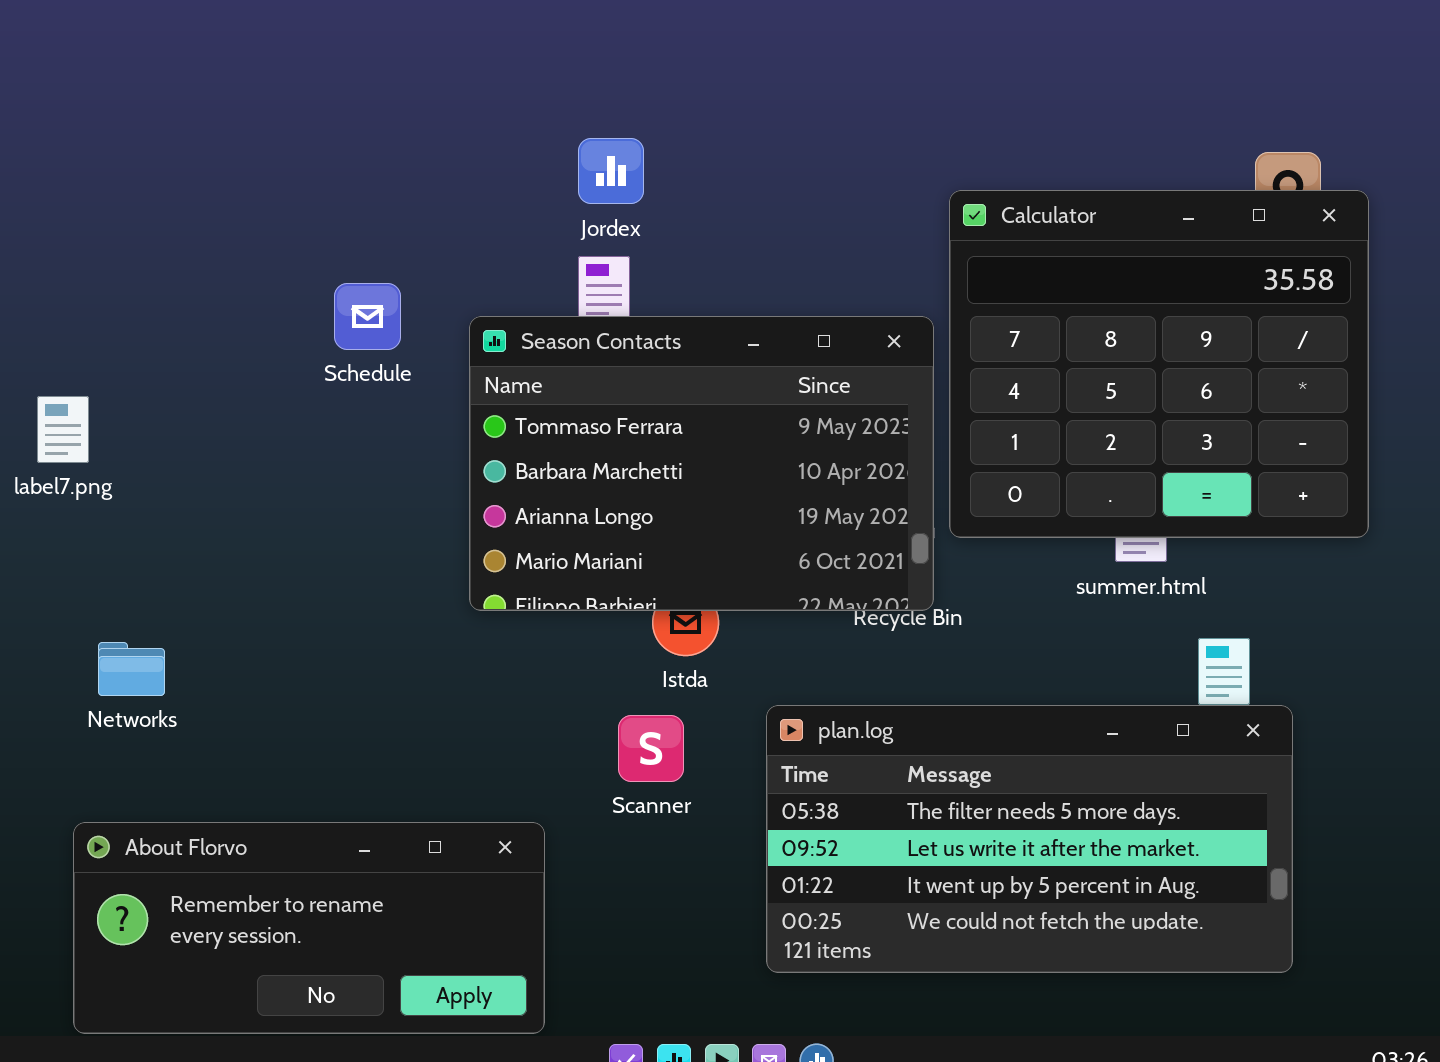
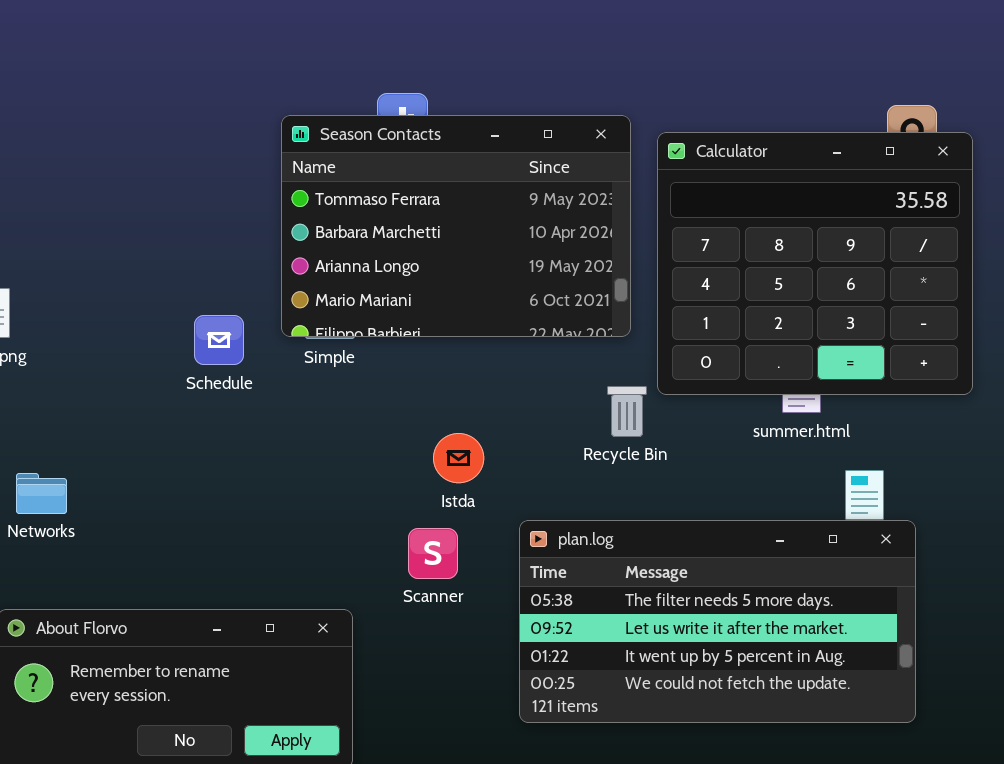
Schedule: [334,283,401,350] -> [194,315,244,365], moved
Season Contacts: [469,316,934,611] -> [281,115,631,337], moved

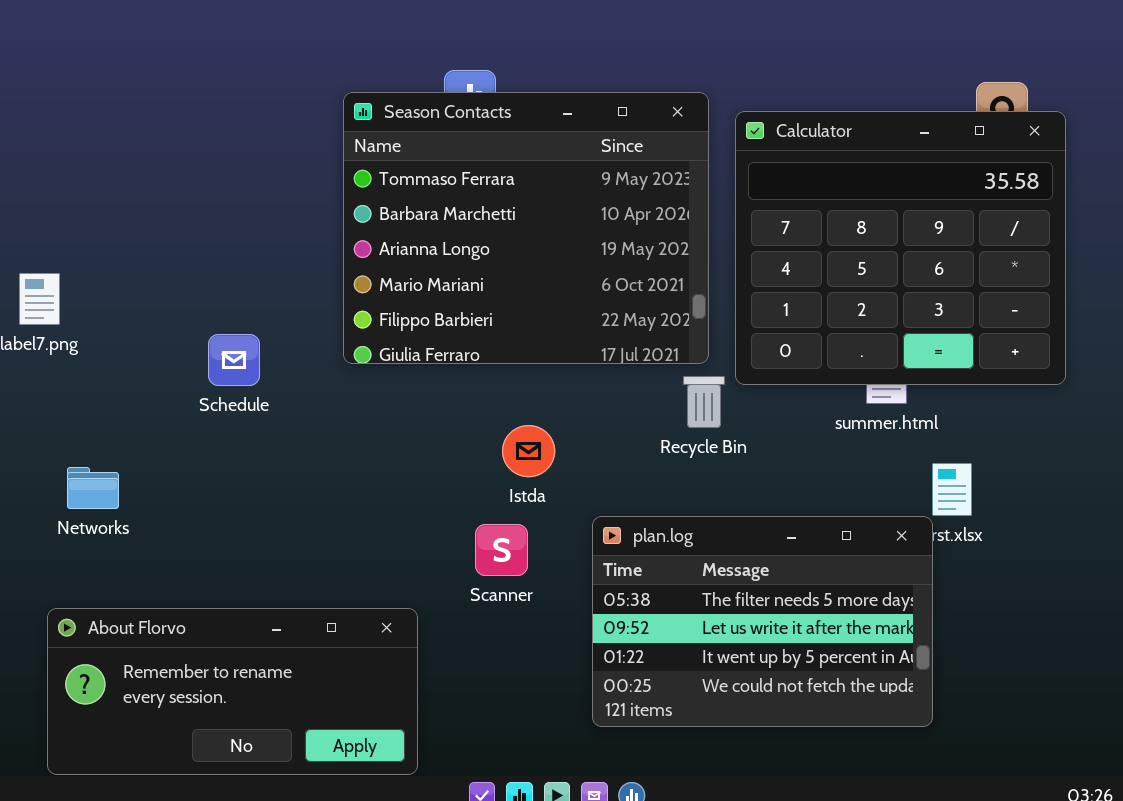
Season Contacts: [281,115,631,337] -> [343,92,709,364], resized
Schedule: [194,315,244,365] -> [208,334,260,386], moved
plan.log: [519,520,916,723] -> [592,516,933,727], resized

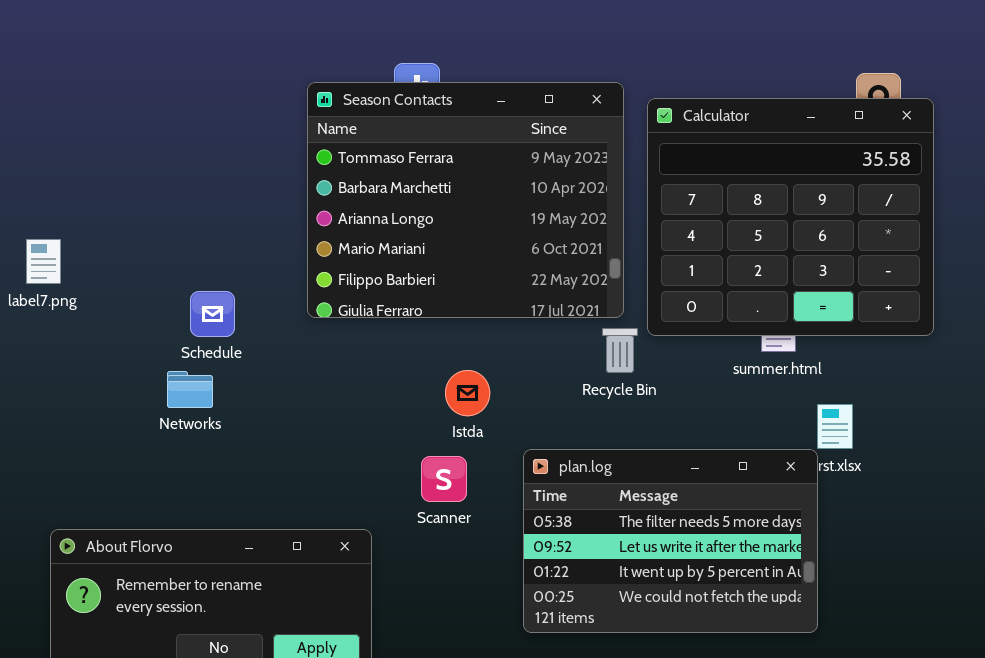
Networks: [67,467,119,509] -> [167,371,213,408], moved

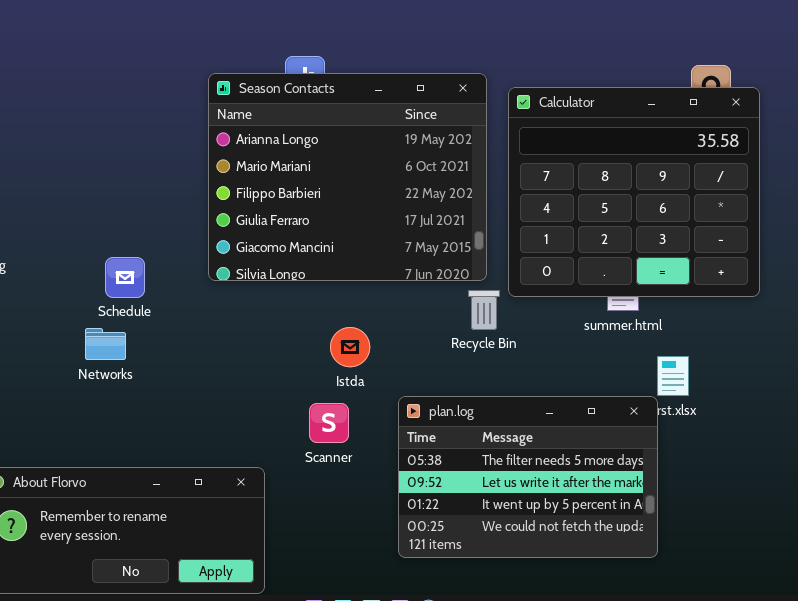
Season Contacts: [307,82,624,318] -> [208,73,487,281], scrolled down 2 rows

